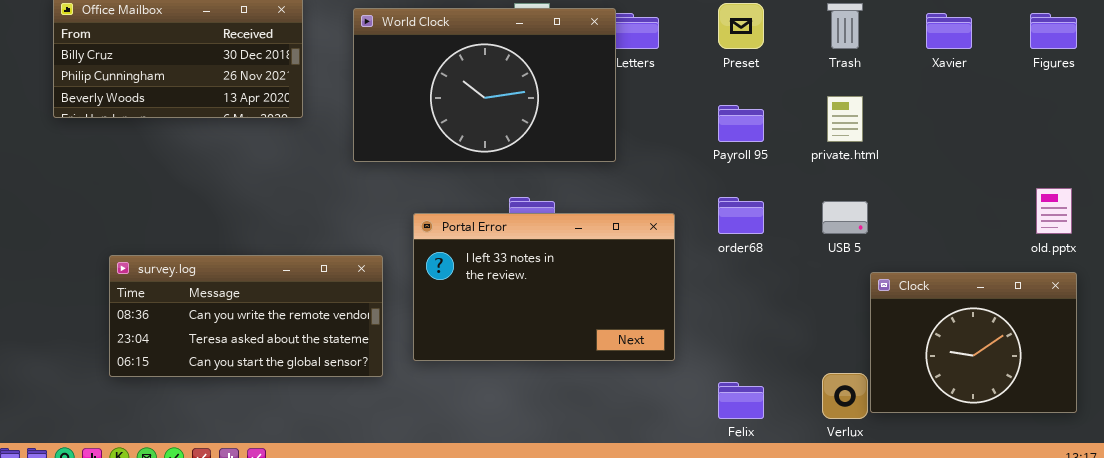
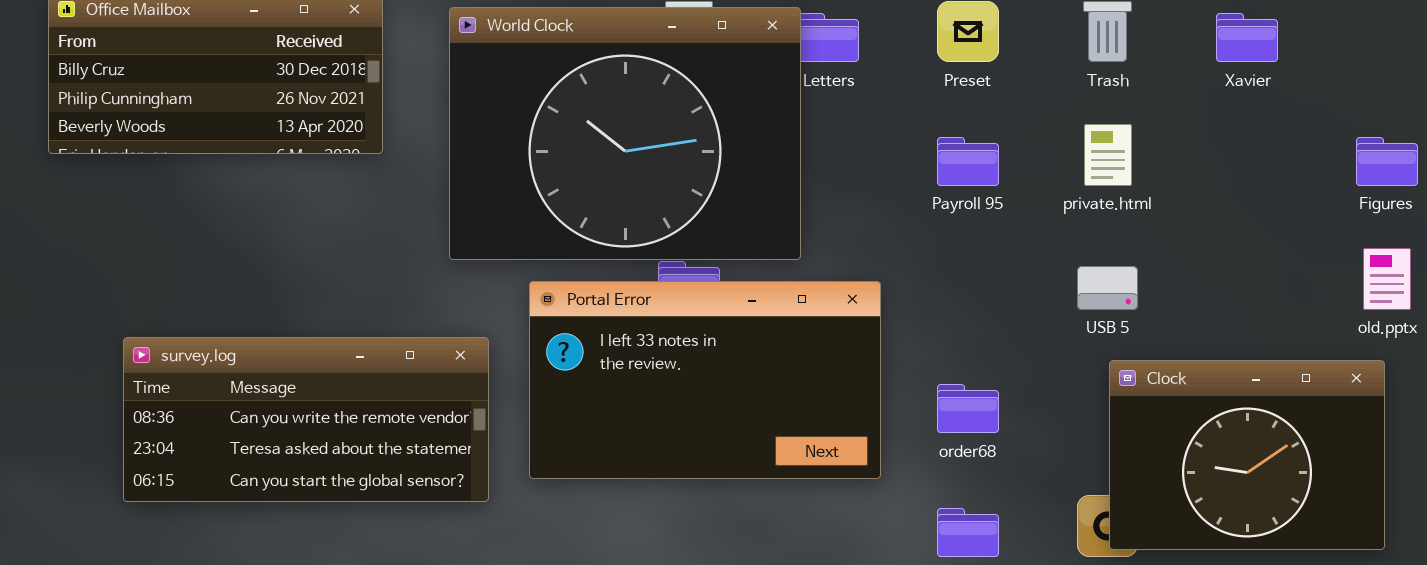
World Clock: [353,8,616,162] -> [449,7,801,260], resized
Figures: [1030,13,1077,49] -> [1356,137,1418,186], moved
order68: [718,197,764,234] -> [937,384,999,433], moved
Clock: [870,272,1077,413] -> [1109,360,1385,550], moved

